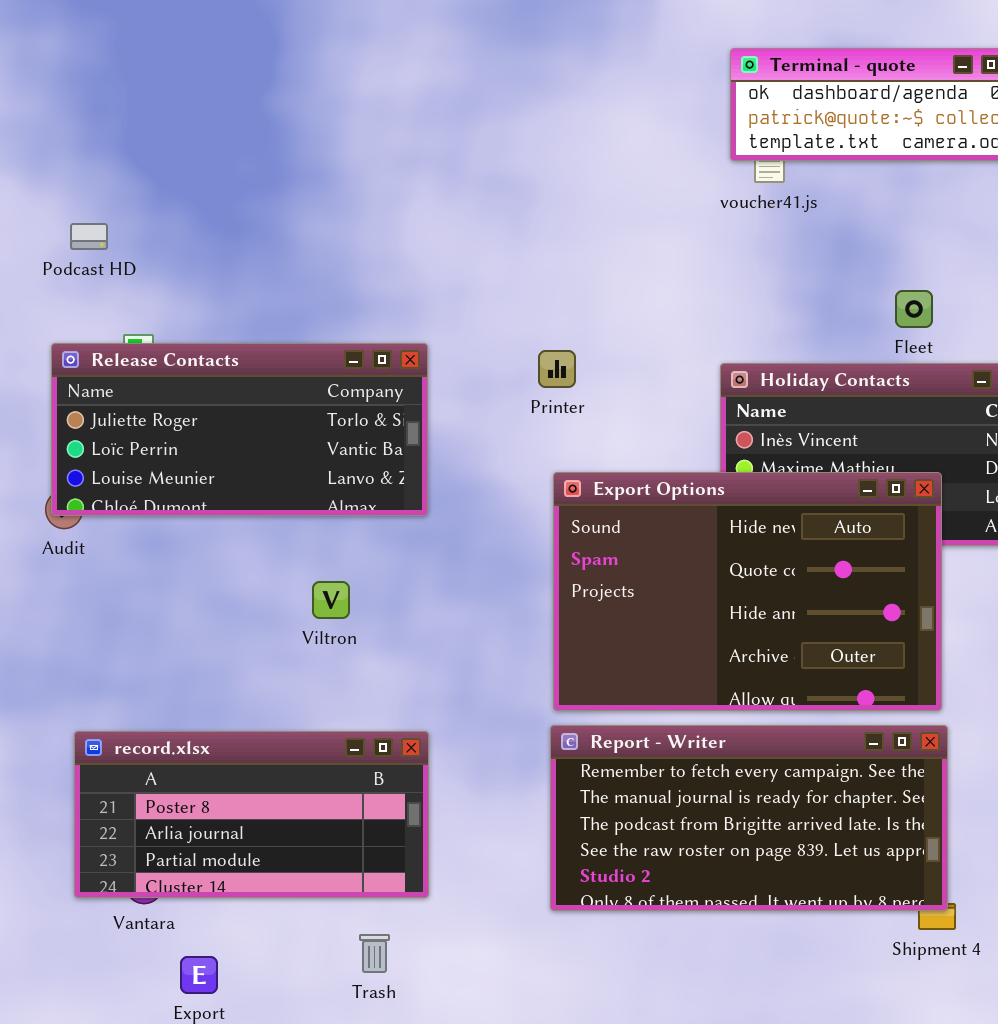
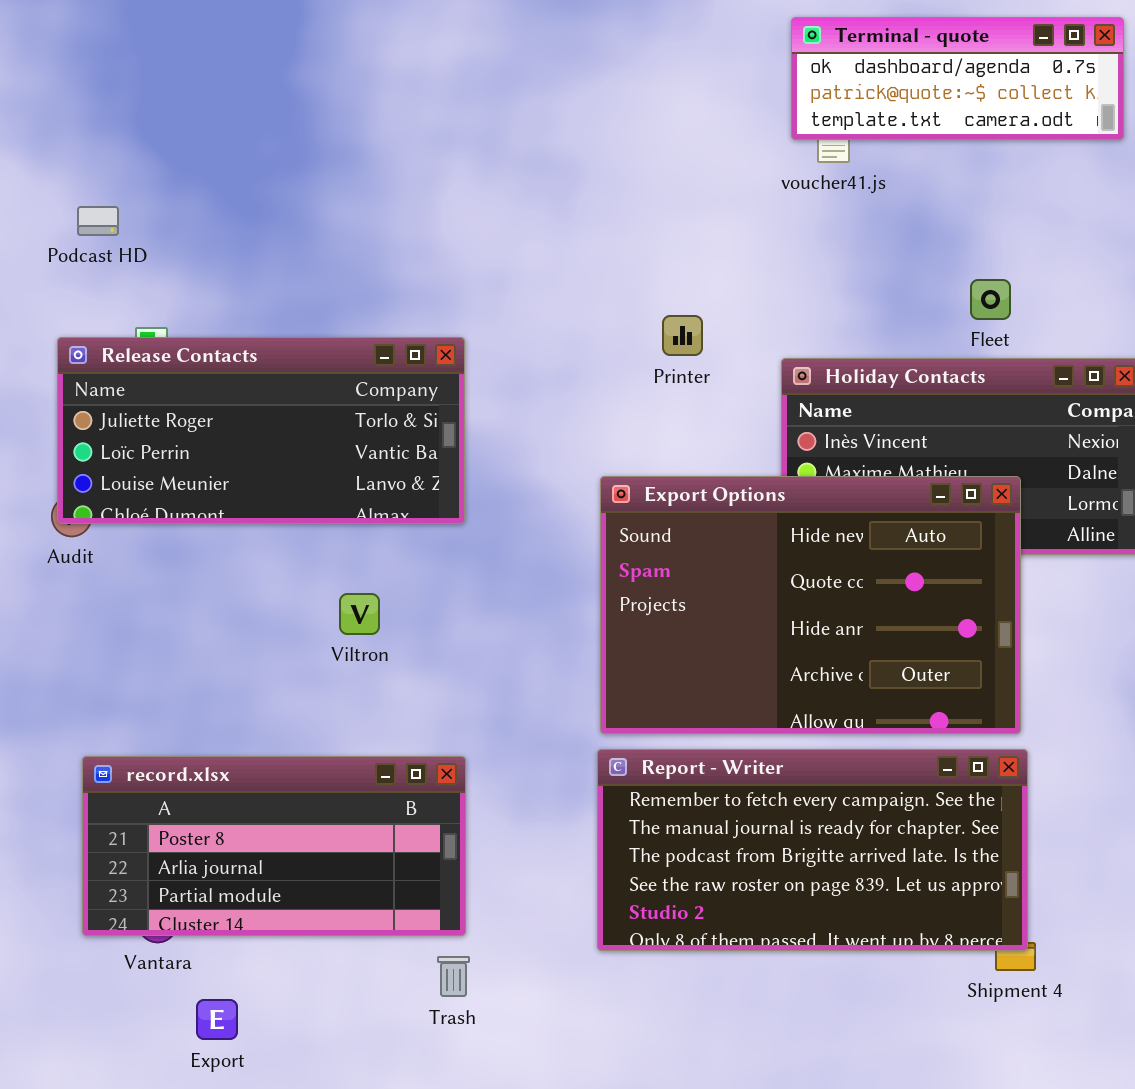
Printer: [538,350,576,388] -> [662,315,703,356], moved
Trash: [359,934,390,973] -> [437,956,470,997], moved

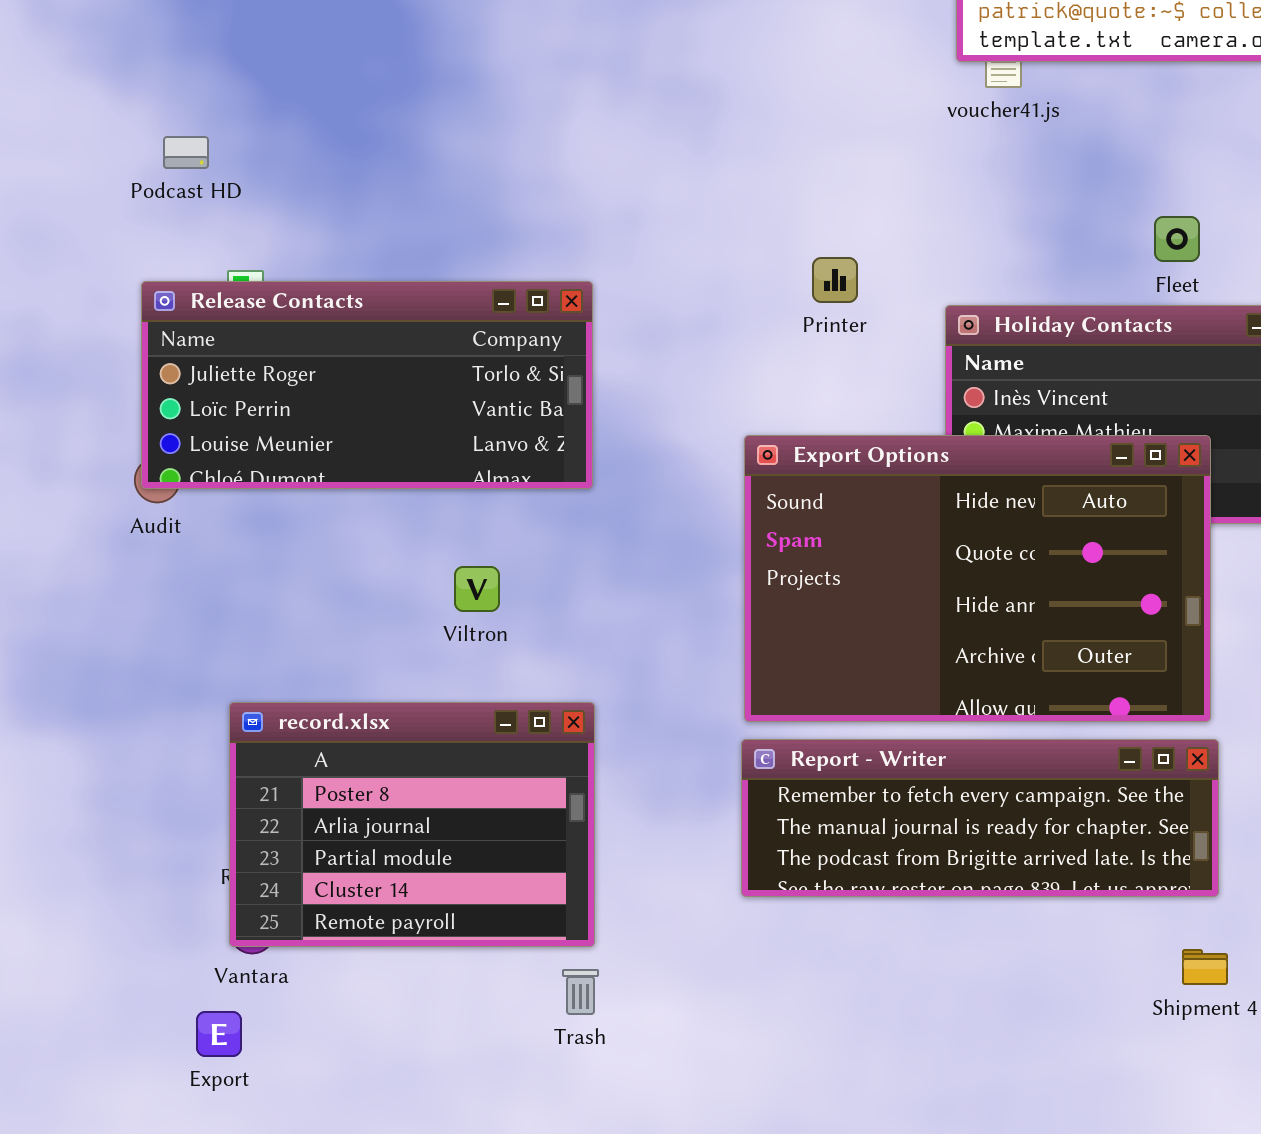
Report - Writer: [597,749,1028,951] -> [741,739,1219,897], resized
record.xlsx: [82,756,466,936] -> [229,702,595,947], resized
Export: [196,999,238,1040] -> [196,1011,242,1057], moved

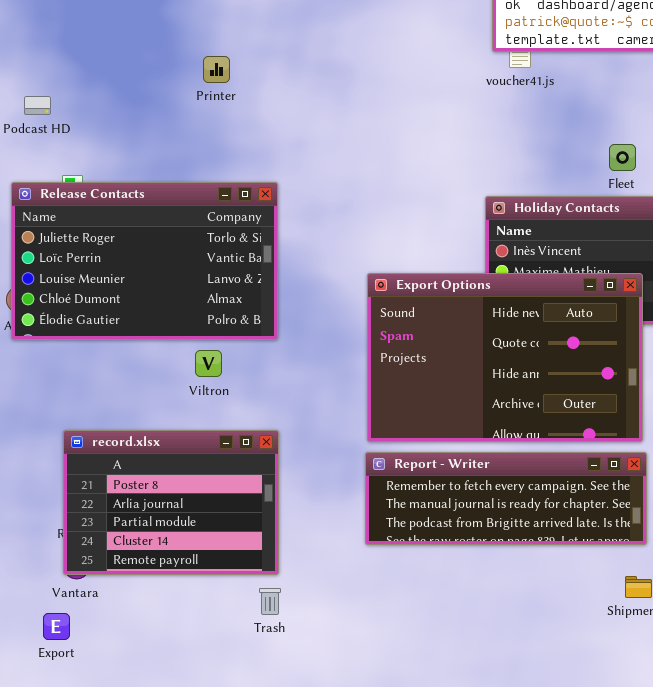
Printer: [812,257,858,303] -> [203,56,230,83], moved
Release Contacts: [141,281,593,489] -> [11,182,278,340], resized

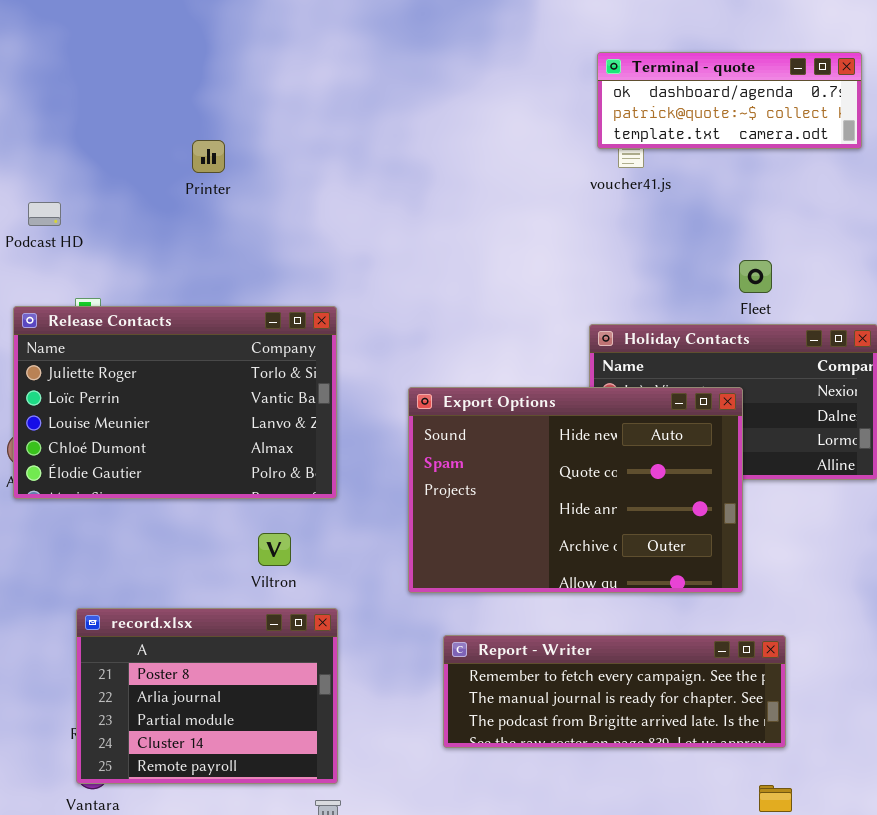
Printer: [203,56,230,83] -> [192,140,225,173], moved
Export Options: [367,273,643,442] -> [408,387,743,593], moved
Viltron: [195,350,222,377] -> [258,533,291,566], moved

